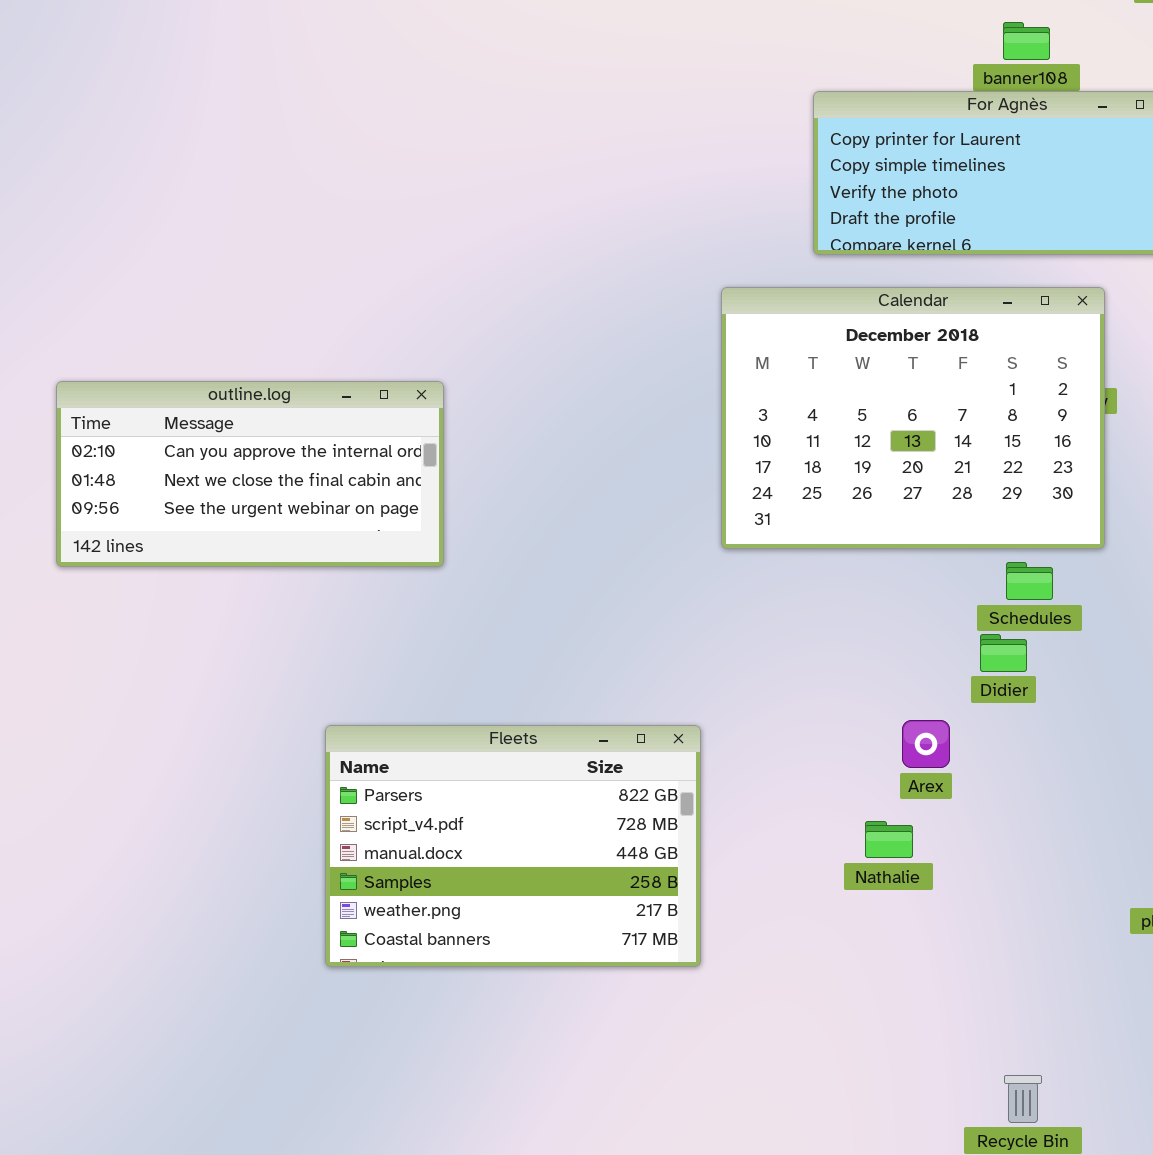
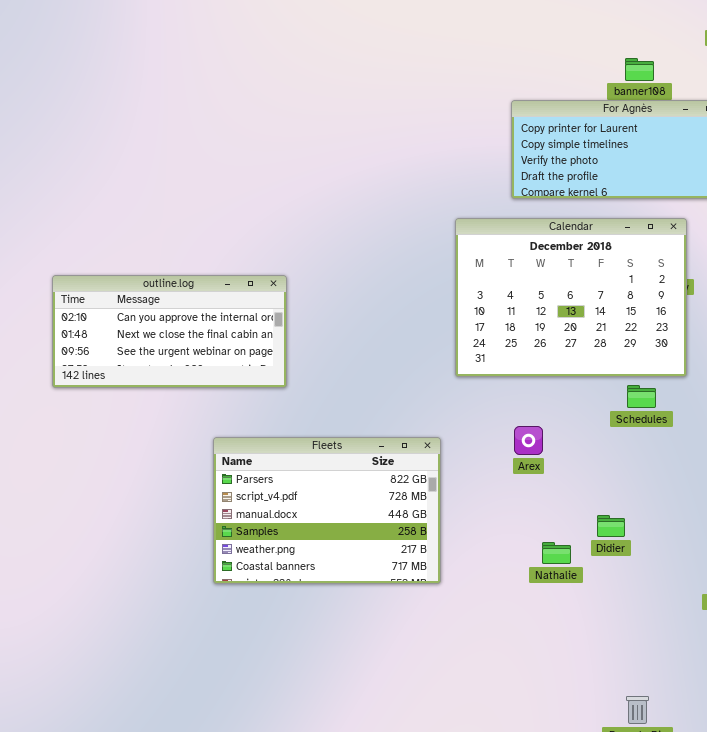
Didier: [980,634,1027,672] -> [597,515,625,537], moved
Arex: [902,720,950,768] -> [514,426,543,455], moved
Fleets: [325,725,701,967] -> [213,437,441,584], moved

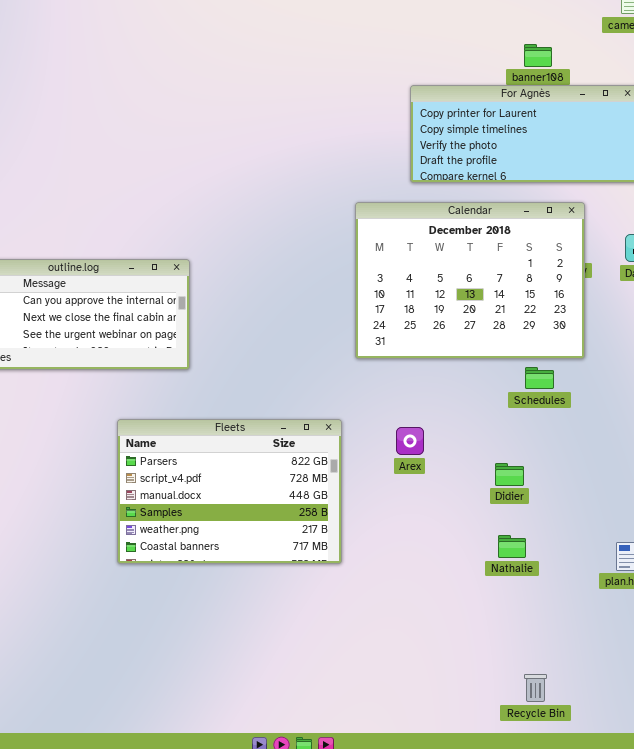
Arex: [514,426,543,455] -> [396,427,424,455], moved
Didier: [597,515,625,537] -> [495,463,524,486], moved
Nathalie: [542,542,571,564] -> [498,535,526,558], moved

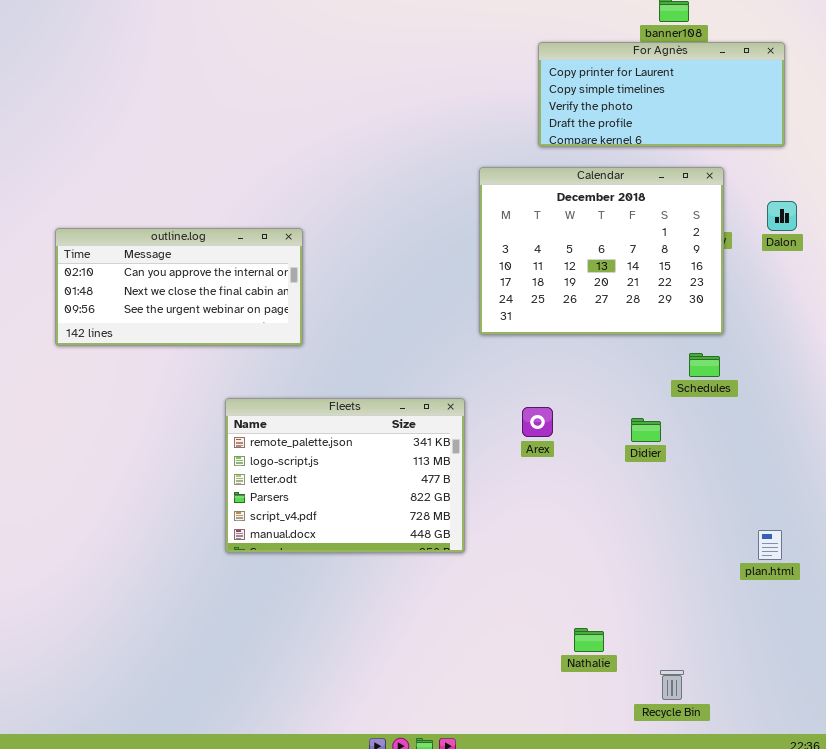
Schedules: [525,367,554,389] -> [689,353,720,377], moved
Fleets: [117,419,342,564] -> [225,398,465,553], scrolled up 3 rows
Didier: [495,463,524,486] -> [631,418,661,442], moved
Nathalie: [498,535,526,558] -> [574,628,604,652], moved

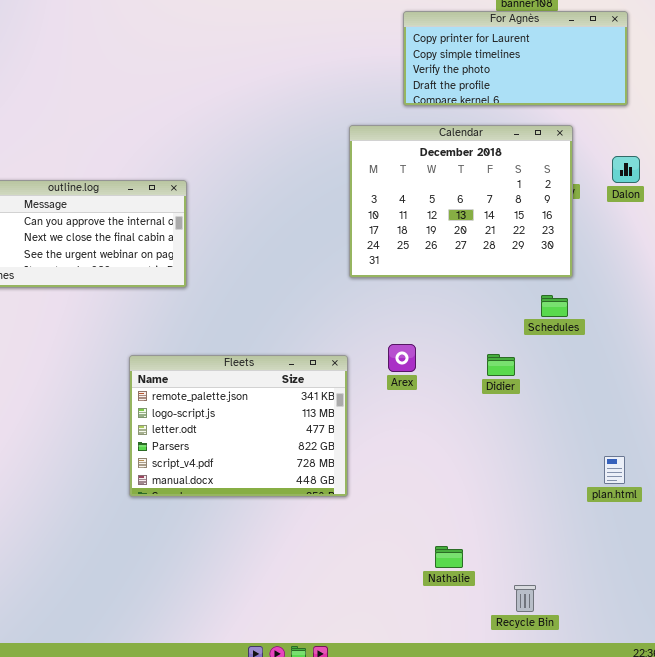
Fleets: [225,398,465,553] -> [129,355,348,497], moved

